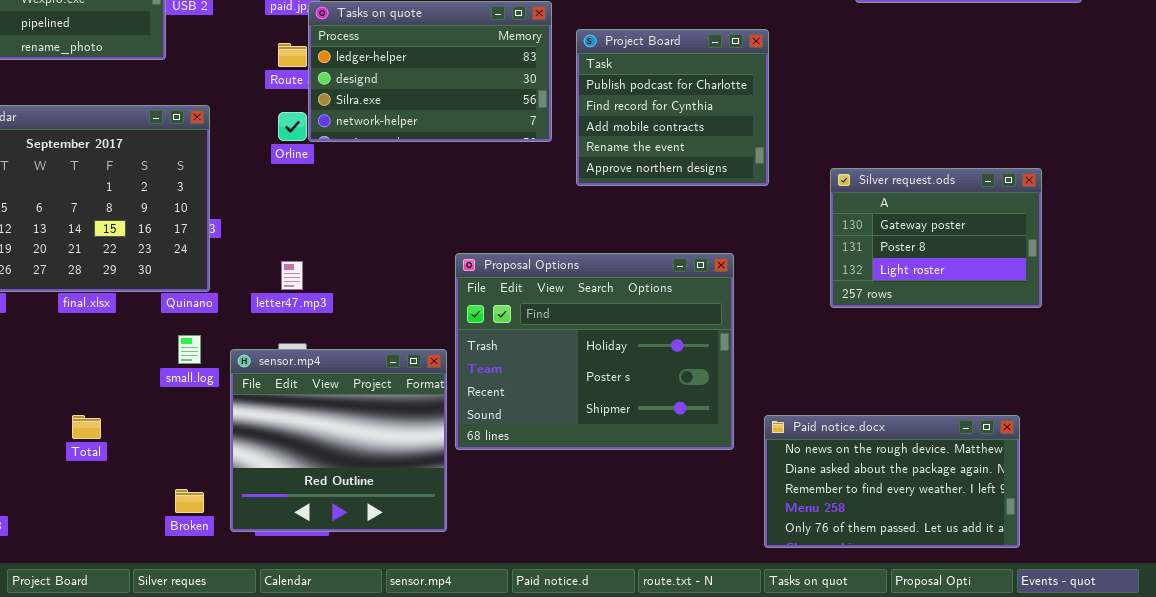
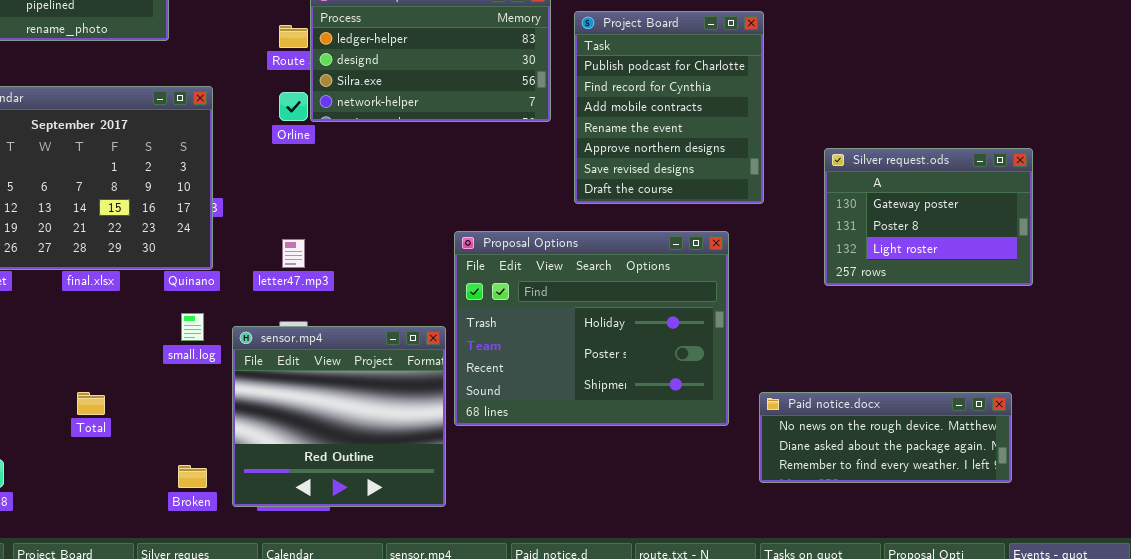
Project Board: [576,29,769,186] -> [574,11,764,204], resized
Paid notice.docx: [764,415,1020,548] -> [759,392,1012,483], resized

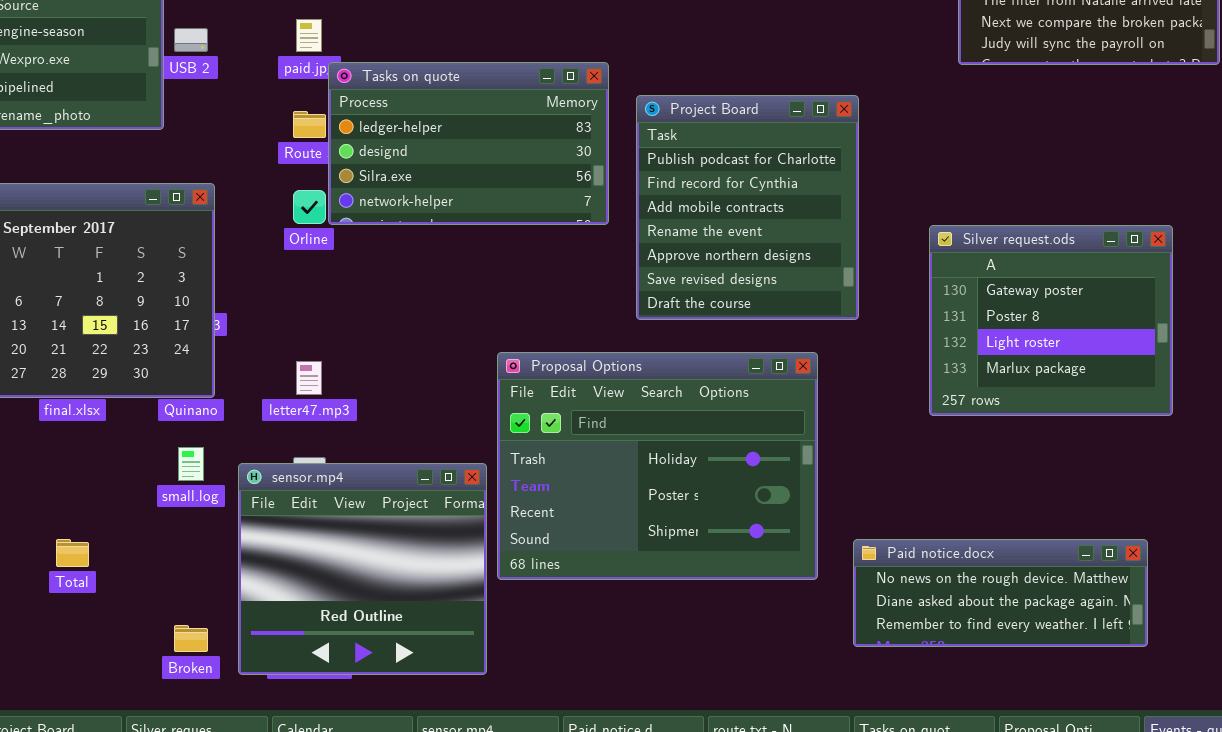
Silver request.ods: [824,148,1033,286] -> [929,225,1173,416], resized

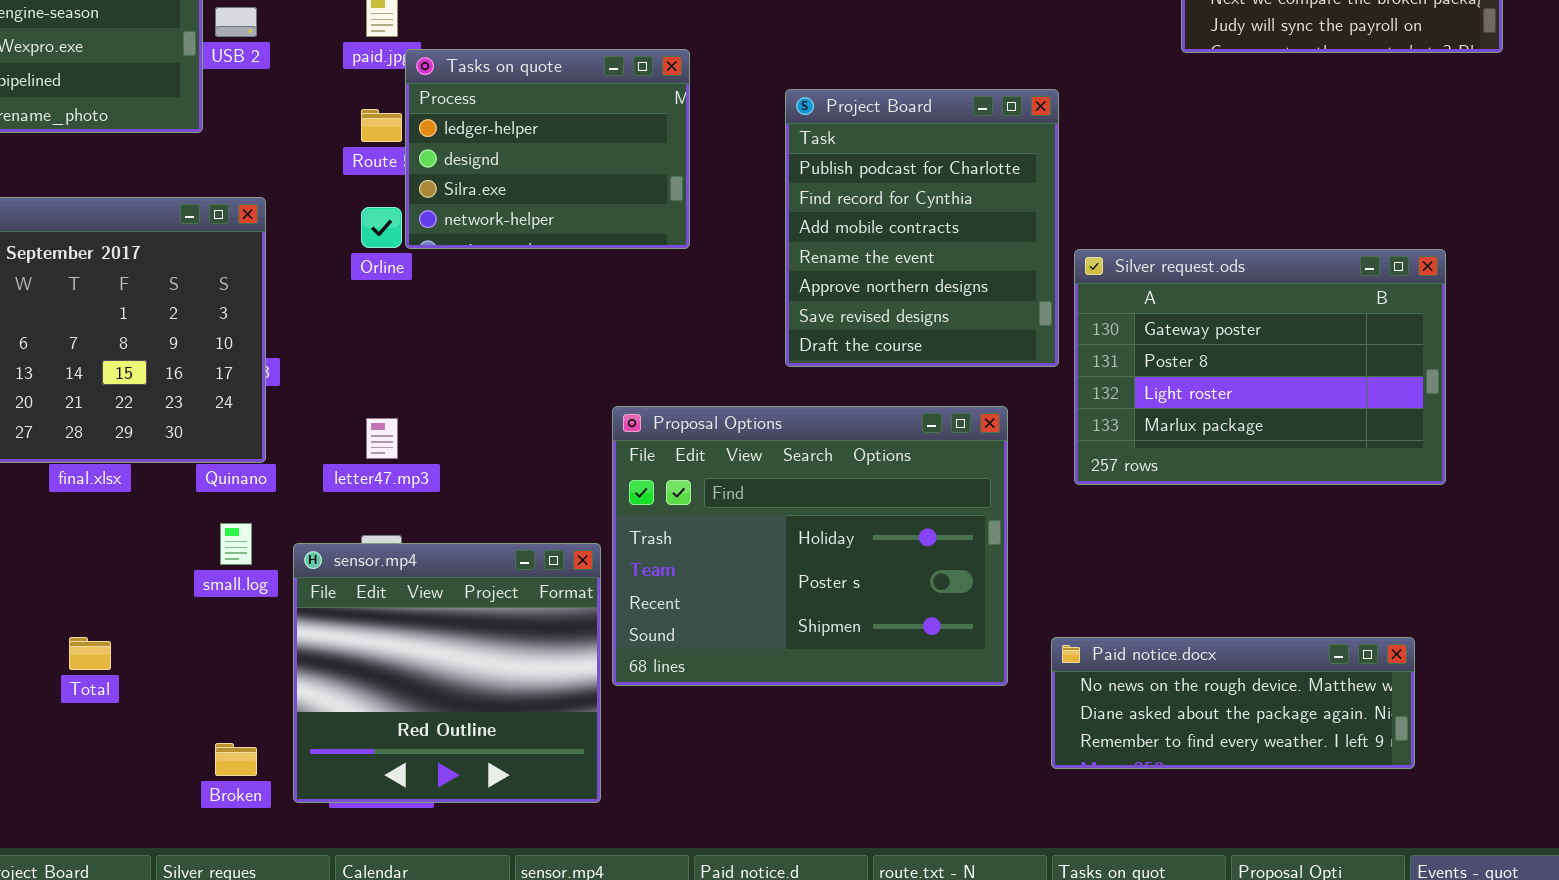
Tasks on quote: [328,62,609,225] -> [405,49,690,249], resized
Silver request.ods: [929,225,1173,416] -> [1074,249,1446,485], resized

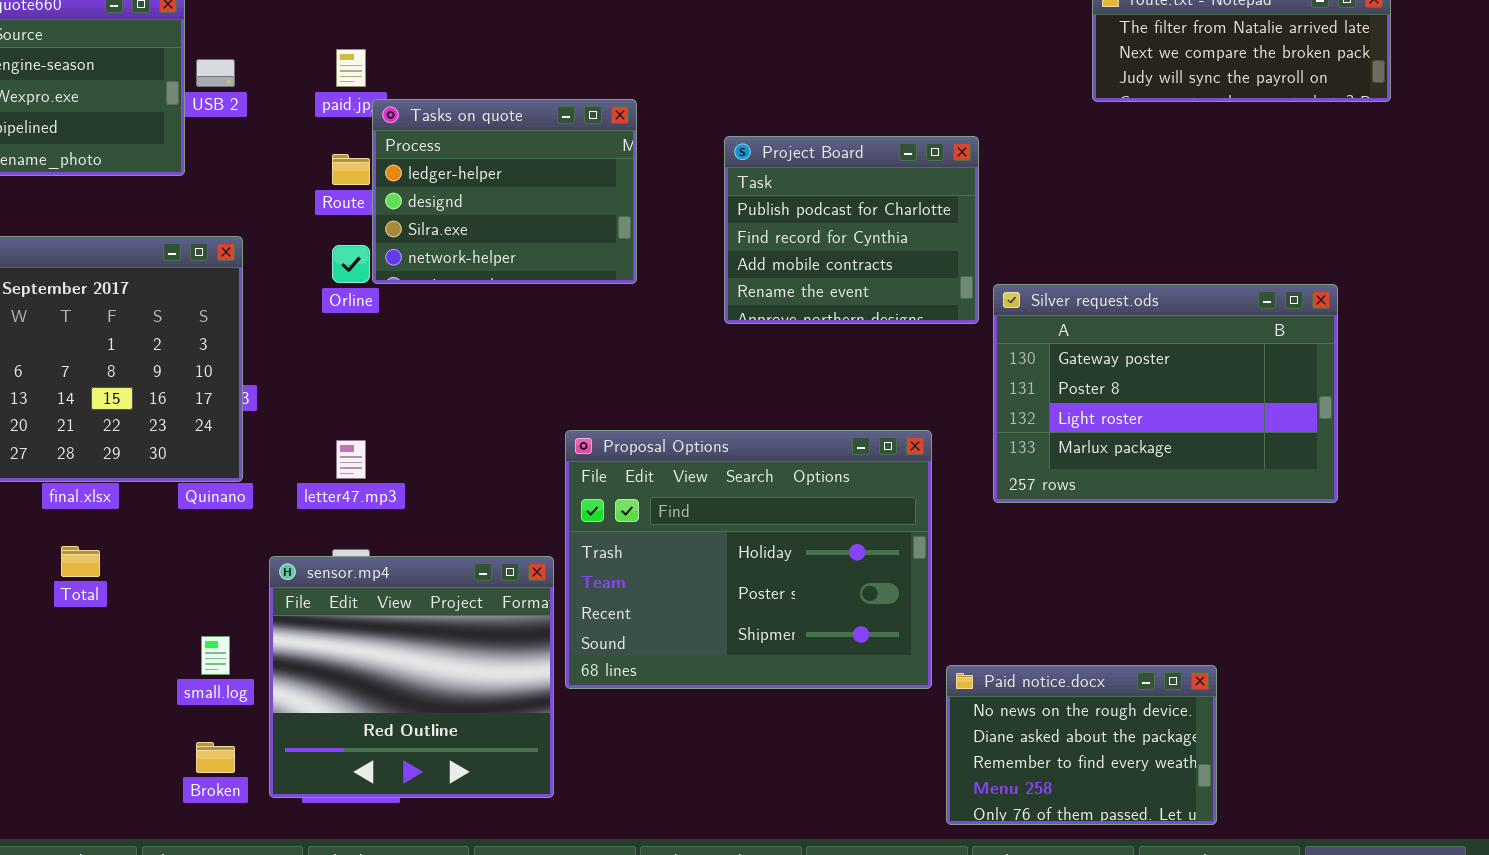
Project Board: [785,89,1059,367] -> [724,136,979,324], resized
small.log: [220,523,252,565] -> [201,636,230,675], moved
Total: [69,637,111,670] -> [61,546,100,577], moved
Paid notice.docx: [1051,637,1415,769] -> [946,665,1217,825], moved, resized

